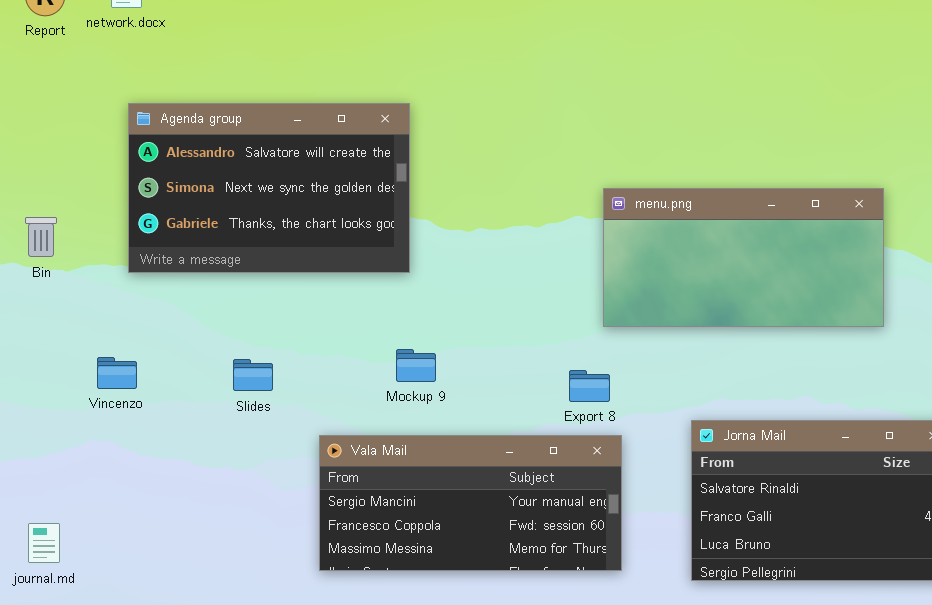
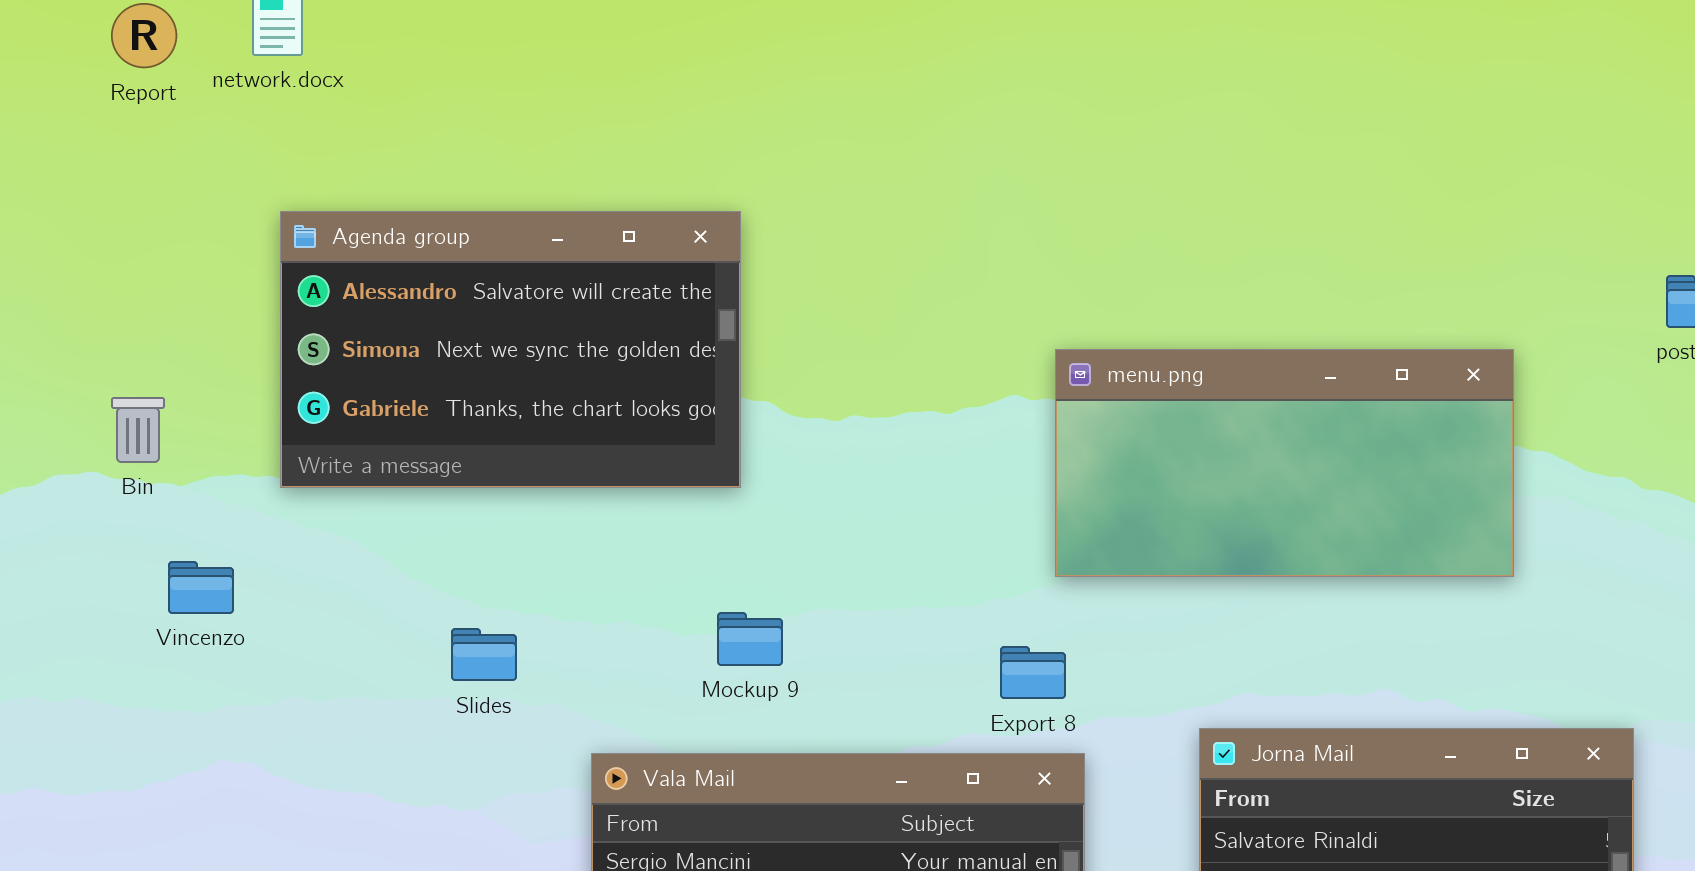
Vincenzo: [97,357,137,389] -> [168,561,234,614], moved

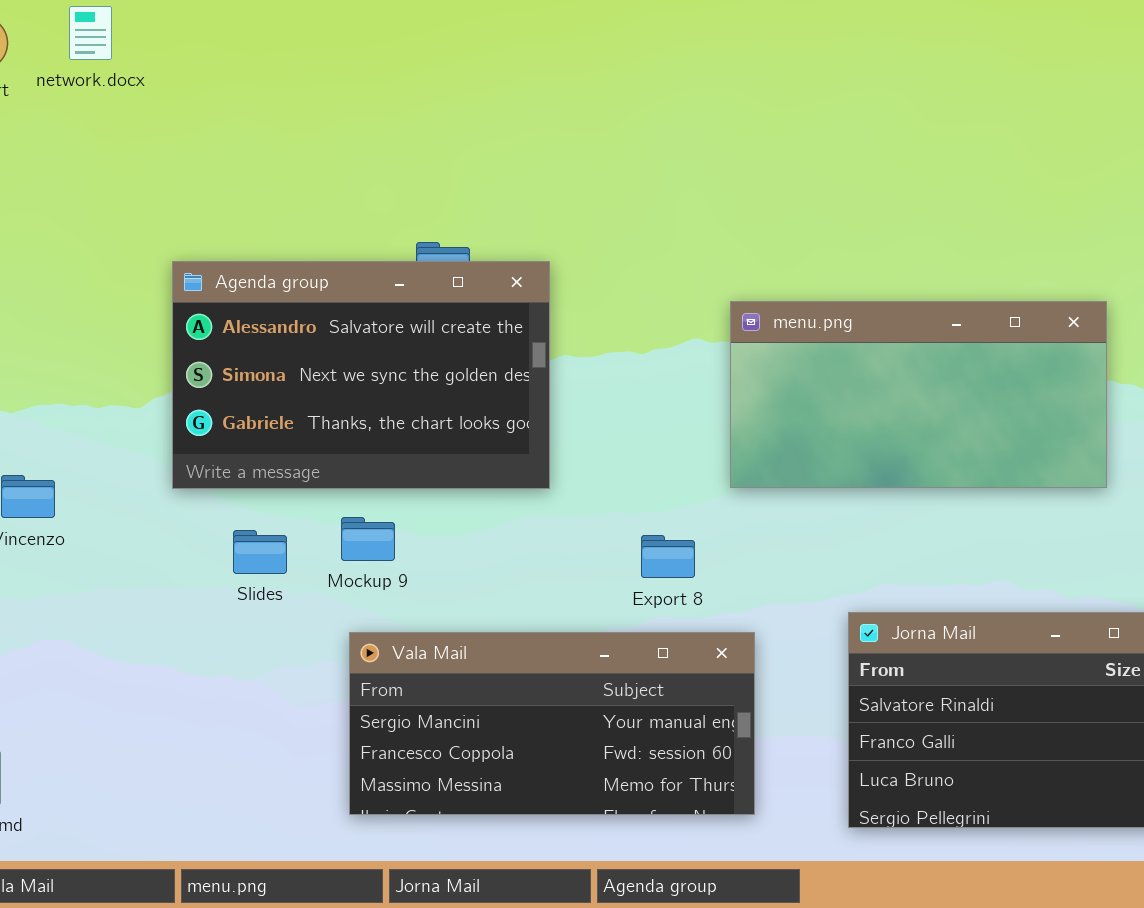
Agenda group: [280,211,741,488] -> [172,261,550,489], moved
Mockup 9: [717,612,783,666] -> [341,517,395,561], moved
Export 8: [1000,646,1066,699] -> [641,535,695,578], moved

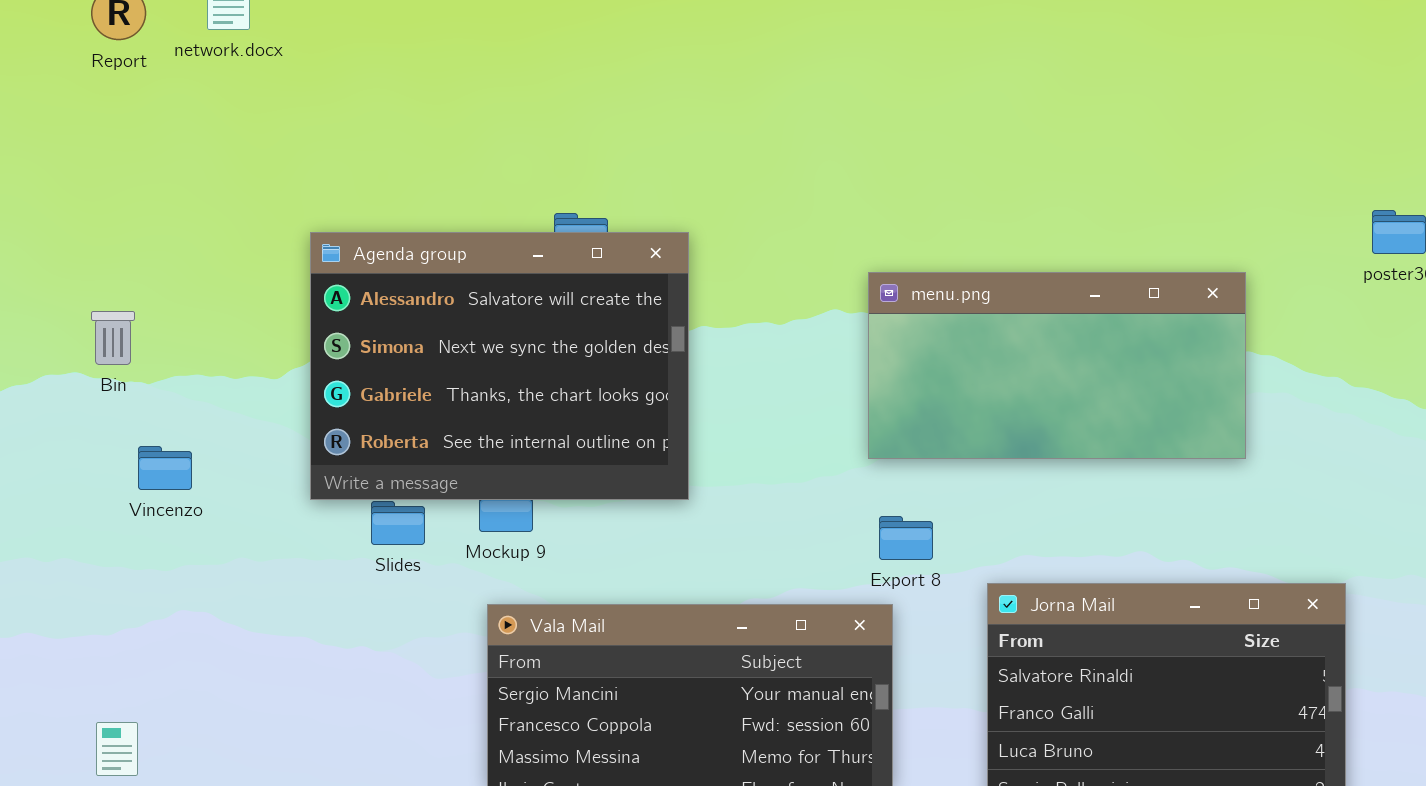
Agenda group: [172,261,550,489] -> [310,232,689,500], resized
Export 8: [641,535,695,578] -> [879,516,933,560], moved

